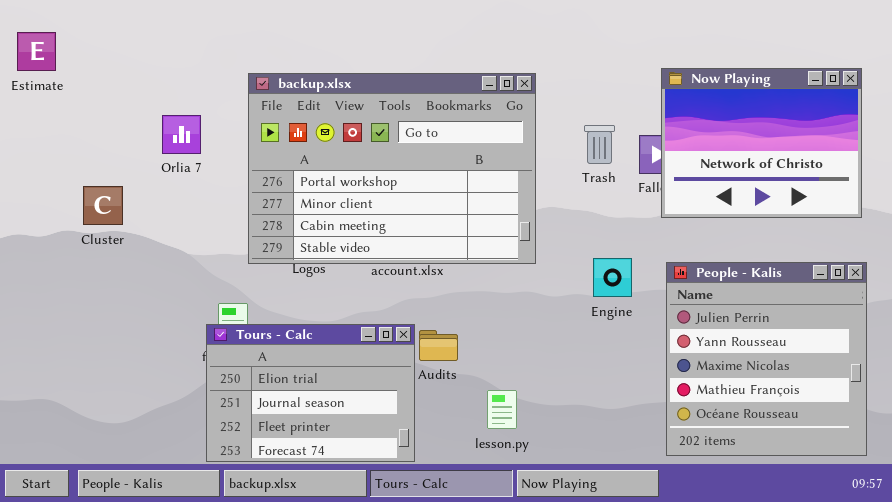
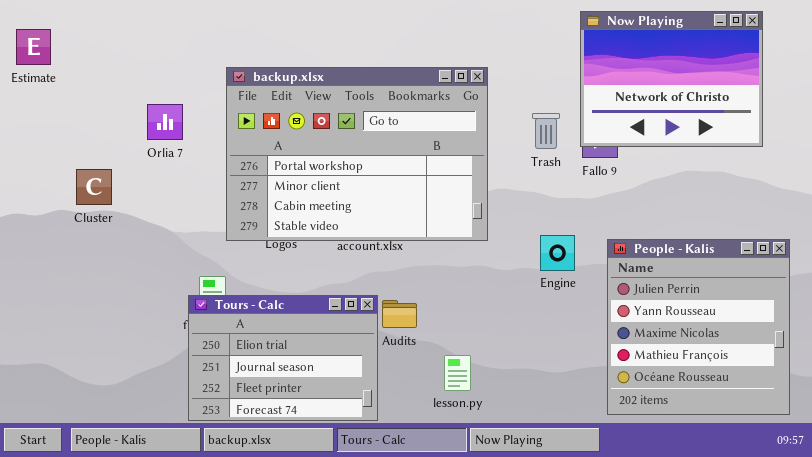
Now Playing: [661,68,862,218] -> [580,11,763,147], moved

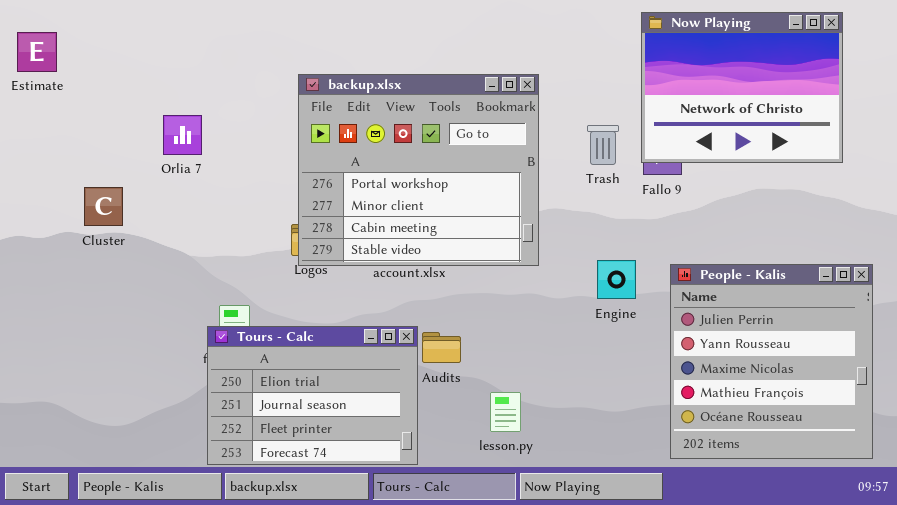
backup.xlsx: [226,67,488,241] -> [298,74,539,266], resized

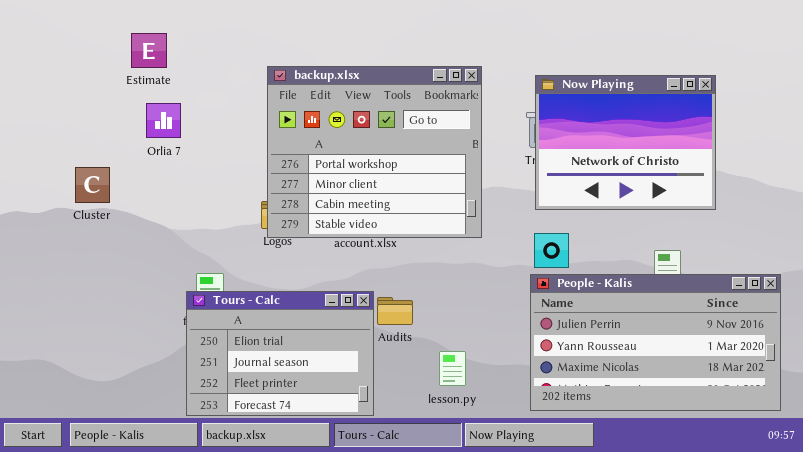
Now Playing: [641,12,843,163] -> [535,75,716,210], moved
Estimate: [17,32,57,72] -> [131,33,167,68], moved
People - Kalis: [670,264,873,459] -> [530,274,781,411], resized

